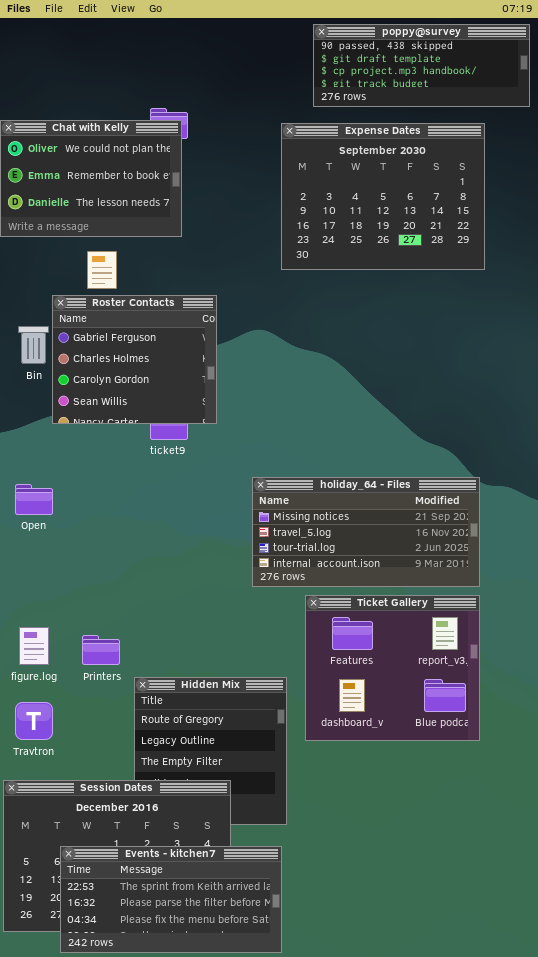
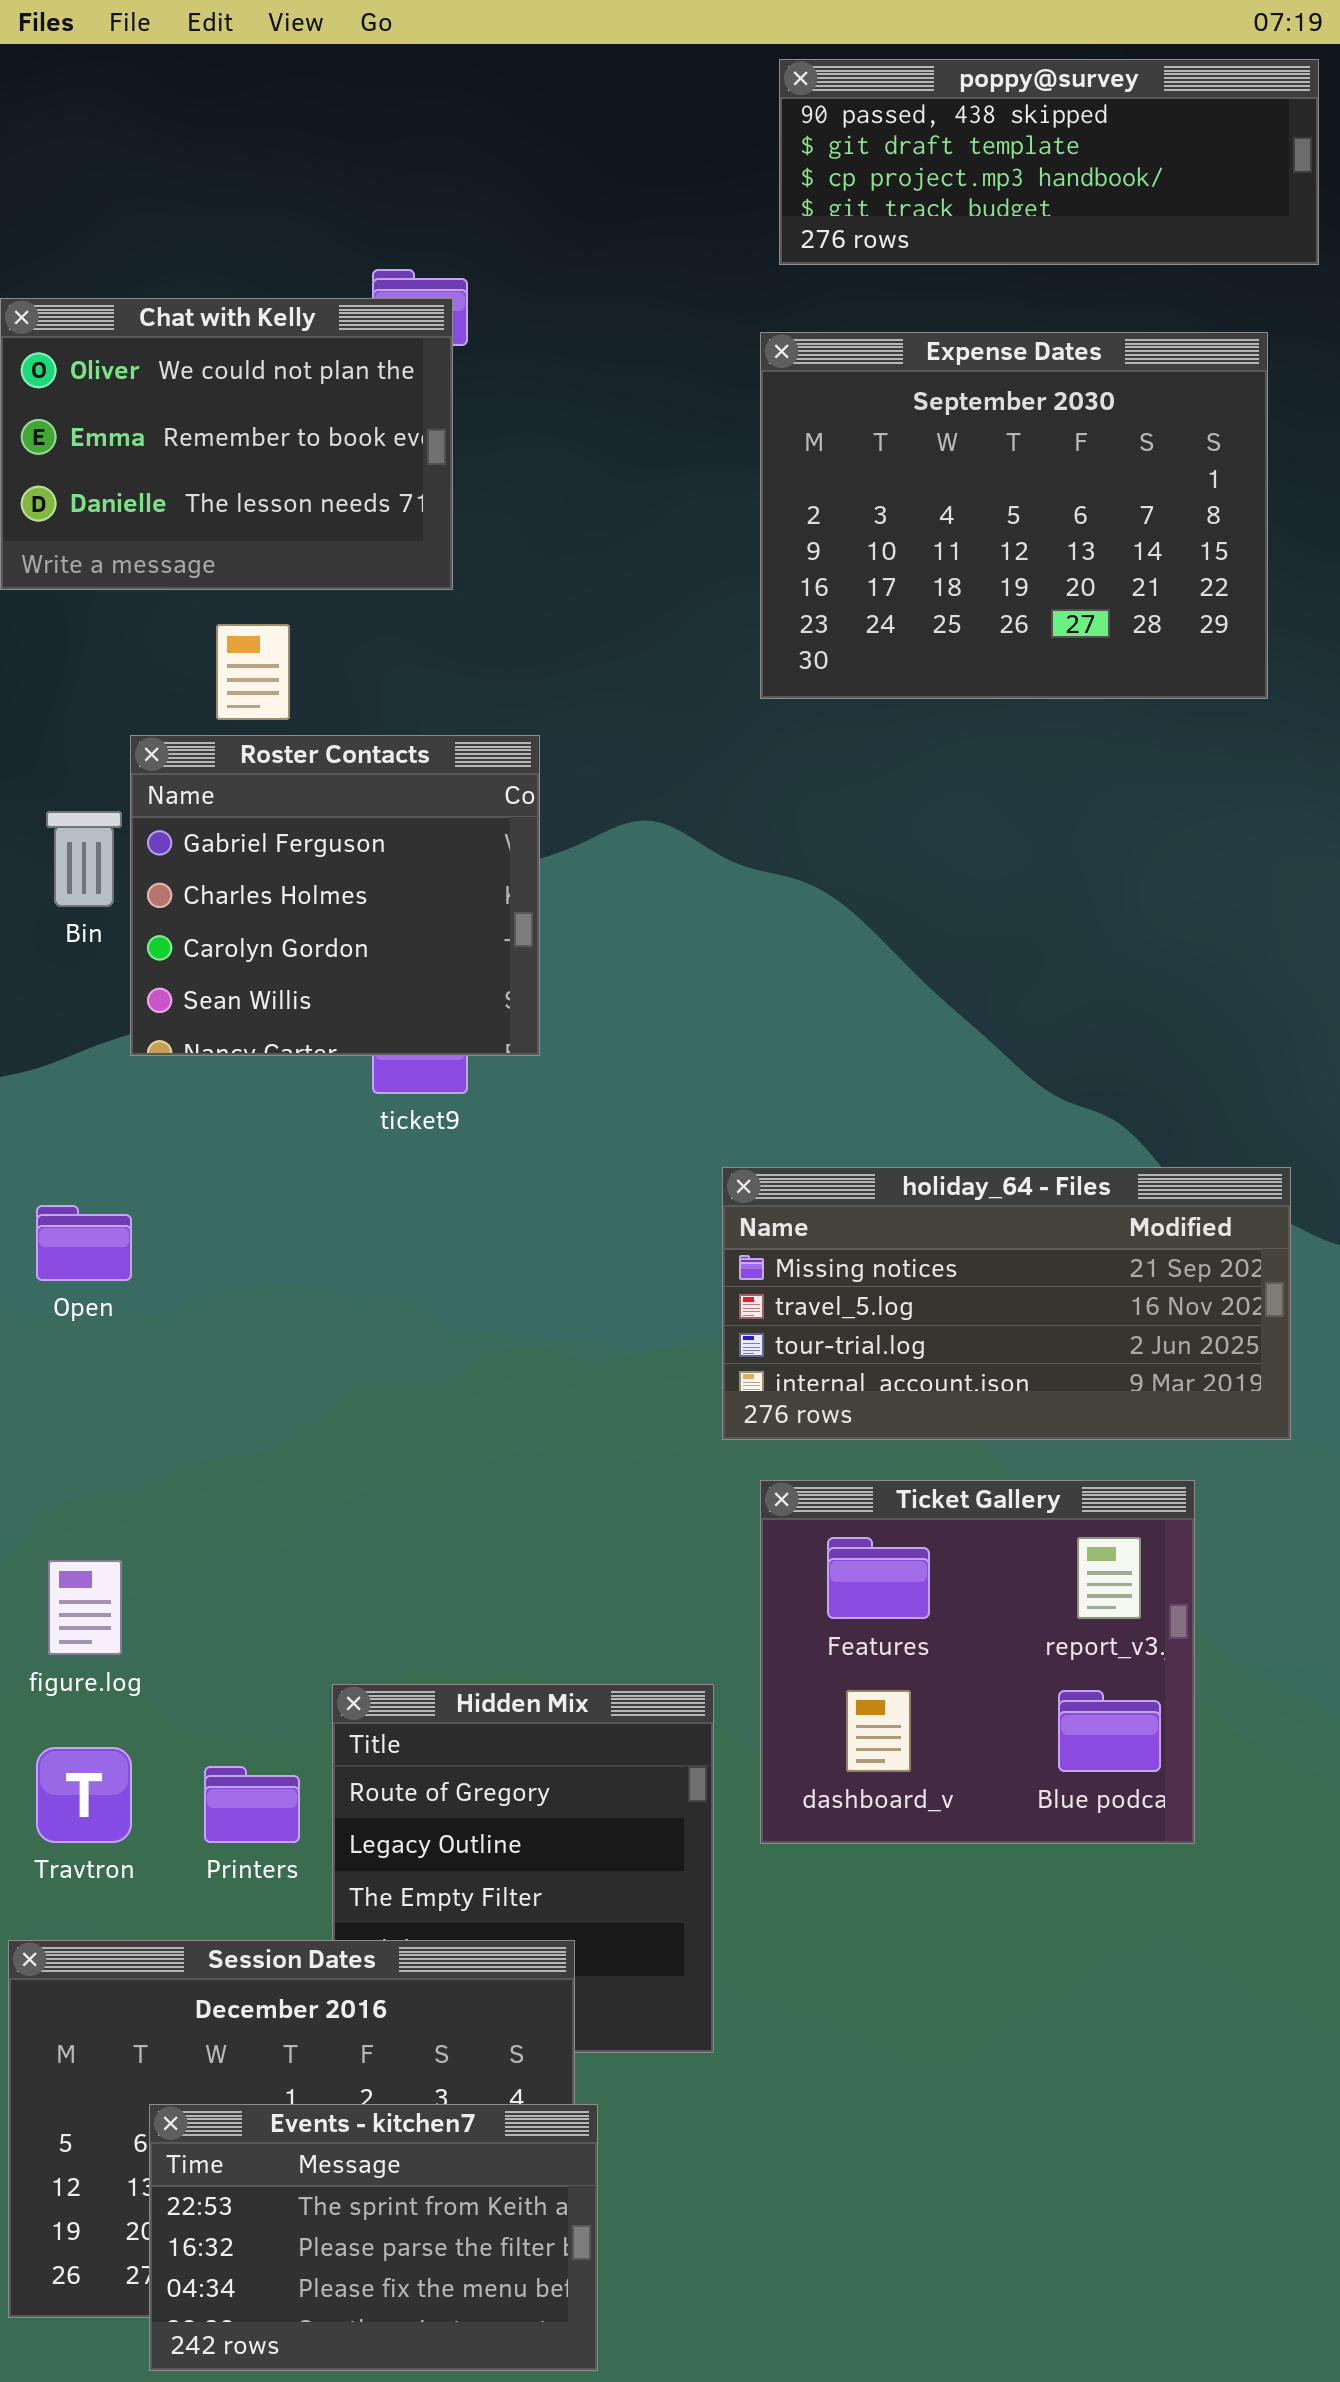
Expense Dates: [281,123,485,270] -> [760,332,1268,699], moved
holiday_64 - Files: [252,477,480,587] -> [722,1167,1291,1440], moved
Printers: [82,635,120,665] -> [204,1766,300,1843], moved
Events - kitchen7: [60,846,282,953] -> [149,2104,598,2371], resized

